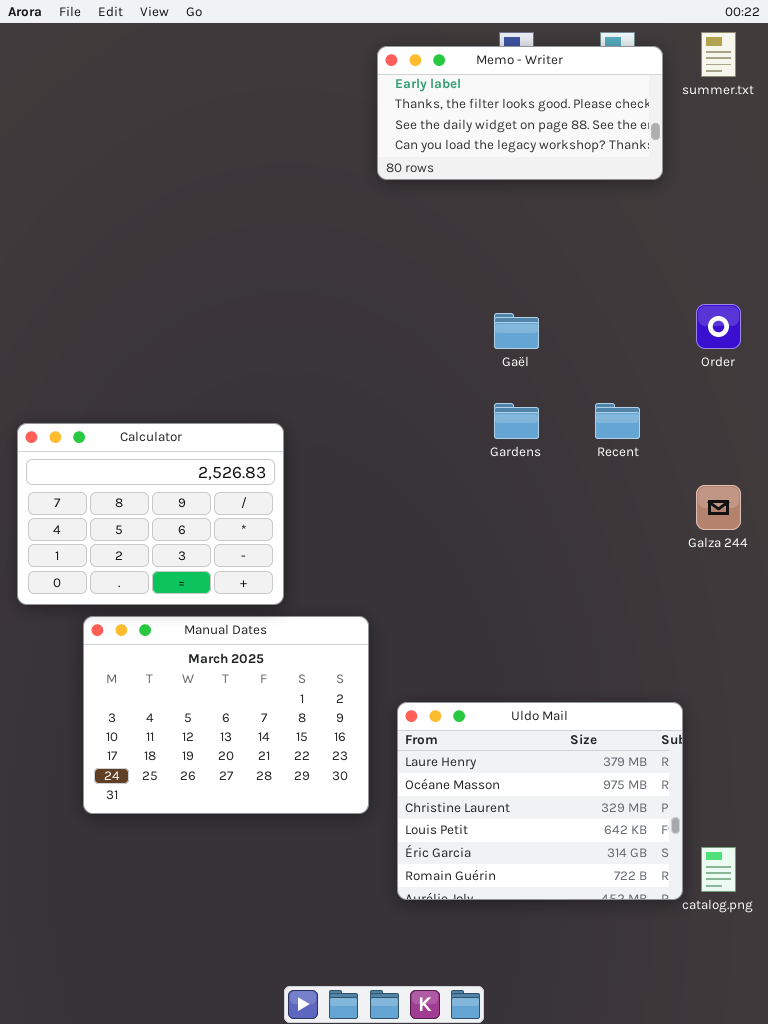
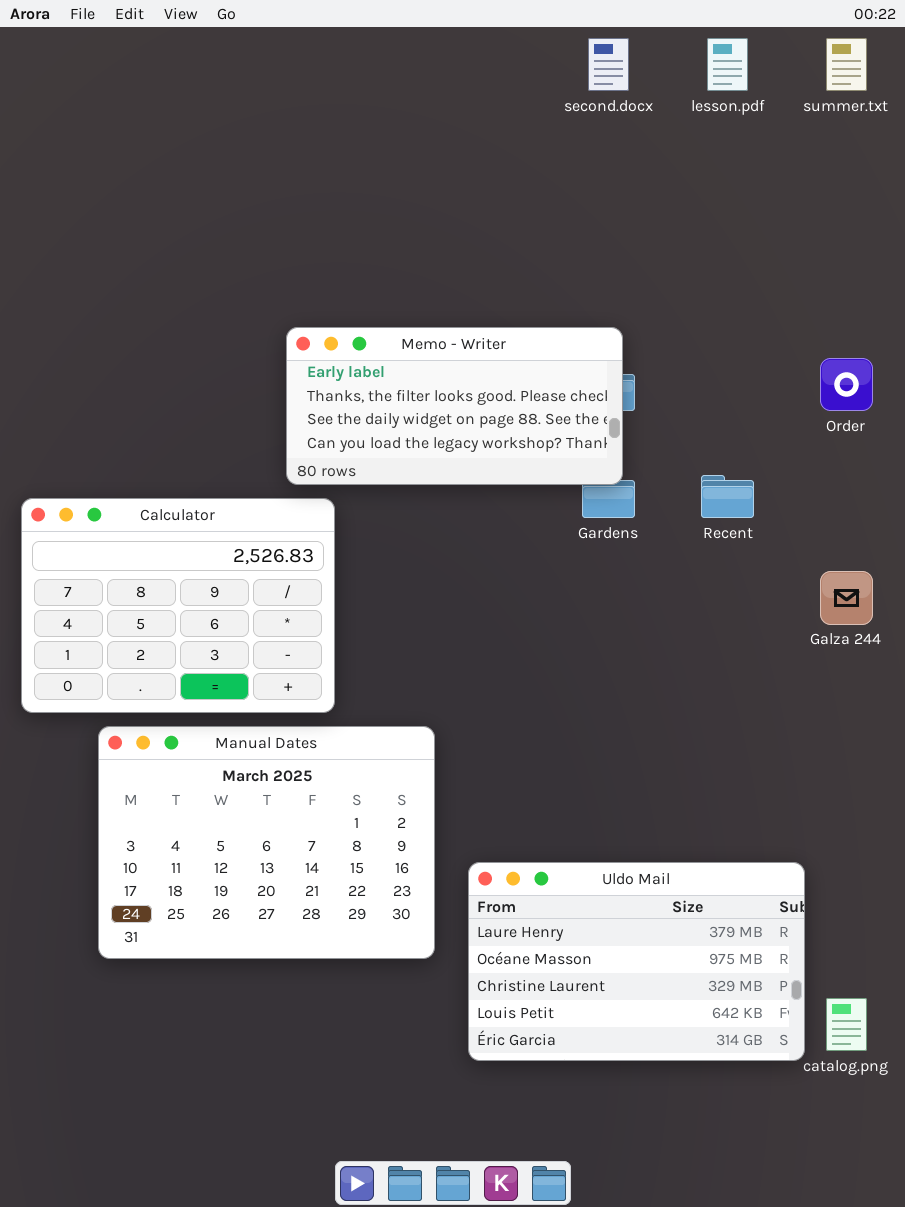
Memo - Writer: [377,46,663,180] -> [286,327,623,485], moved
Uldo Mail: [397,702,683,900] -> [468,862,805,1061], resized

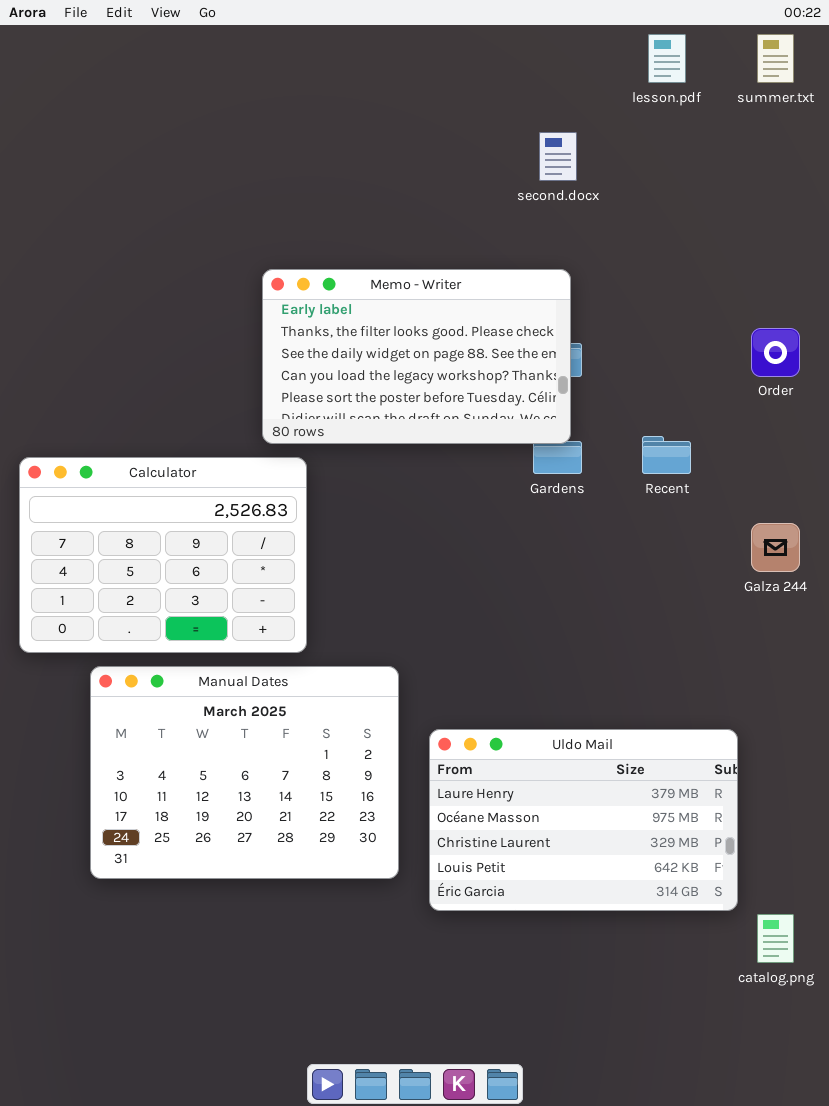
second.docx: [588,38,629,91] -> [539,132,577,181], moved
Memo - Writer: [286,327,623,485] -> [262,269,571,444], resized
Uldo Mail: [468,862,805,1061] -> [429,729,738,911], moved

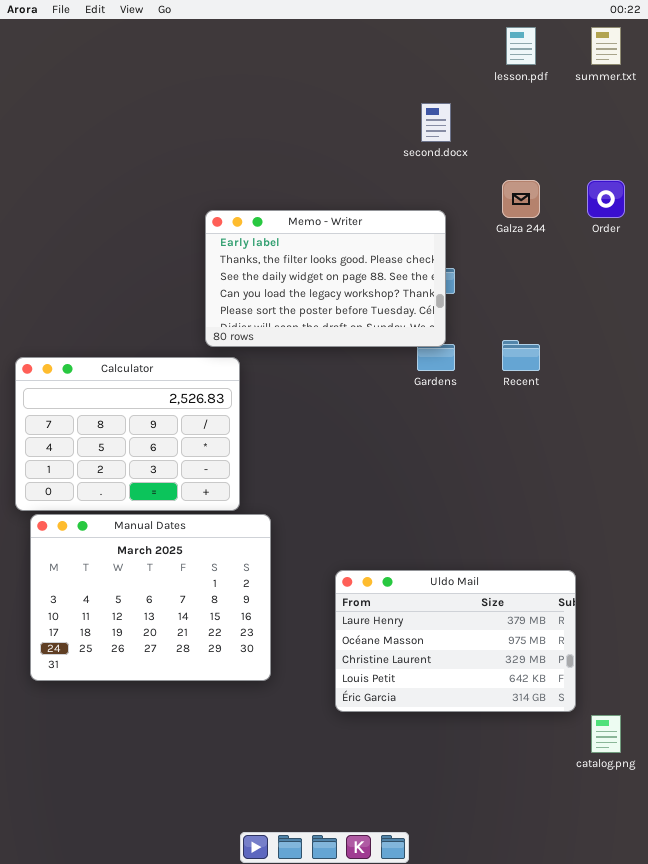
Order: [751,328,800,377] -> [587,180,625,218], moved
Galza 244: [751,523,800,572] -> [502,180,540,218], moved
Manual Dates: [90,666,399,879] -> [30,514,271,681], moved

